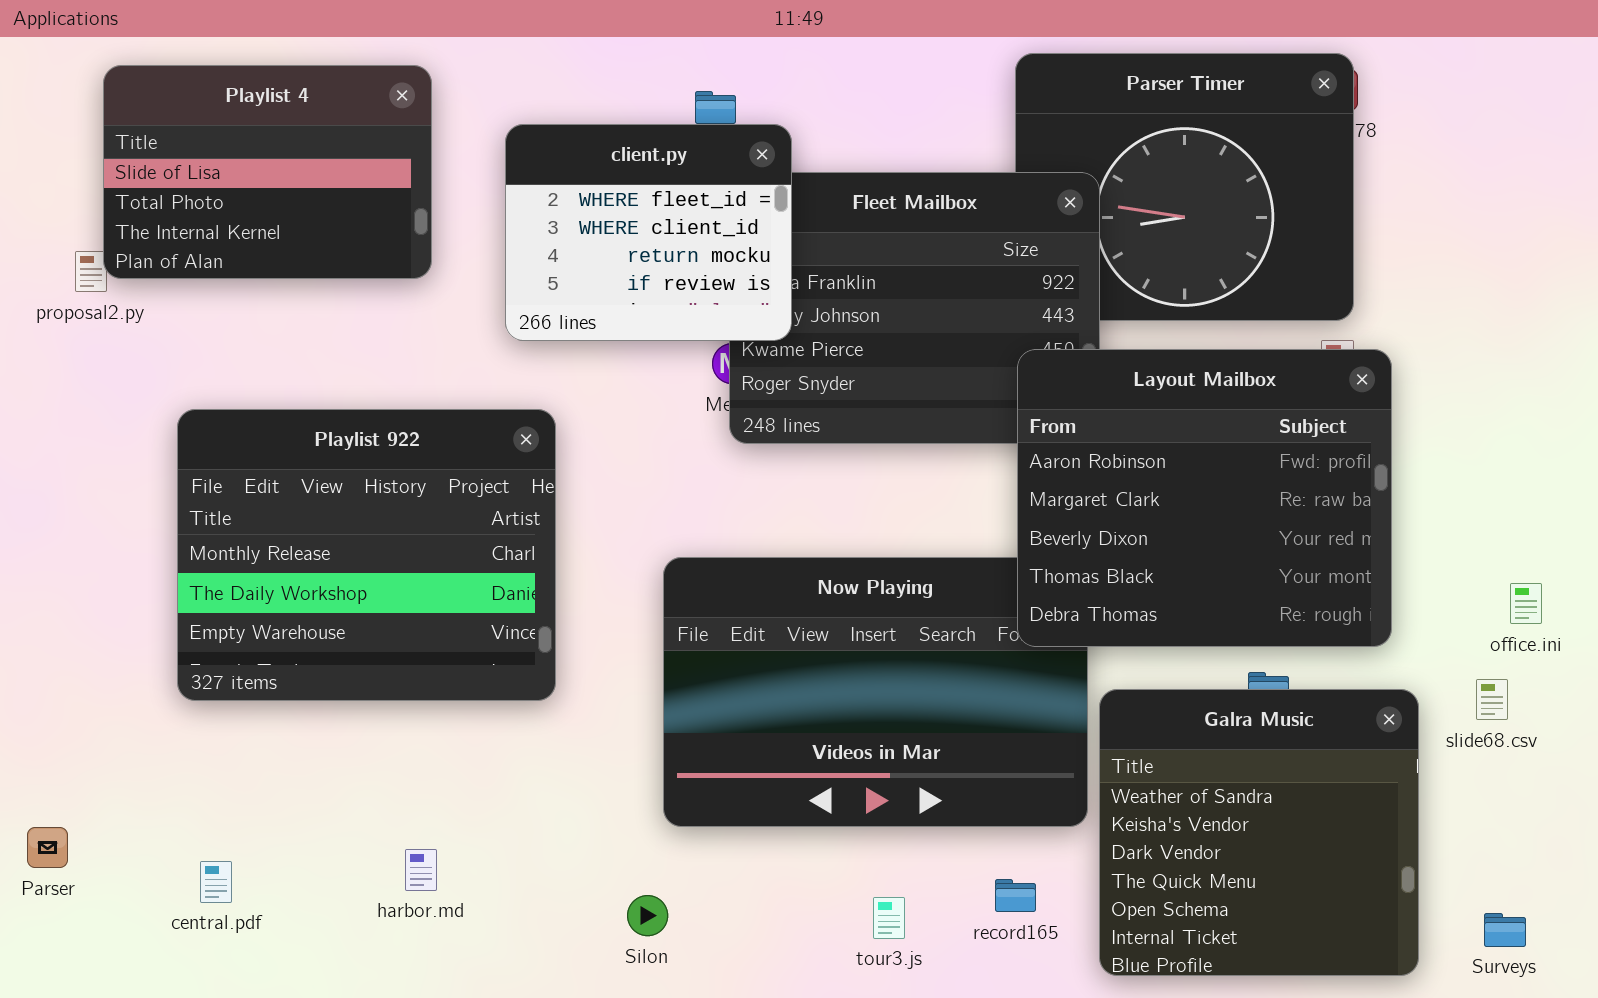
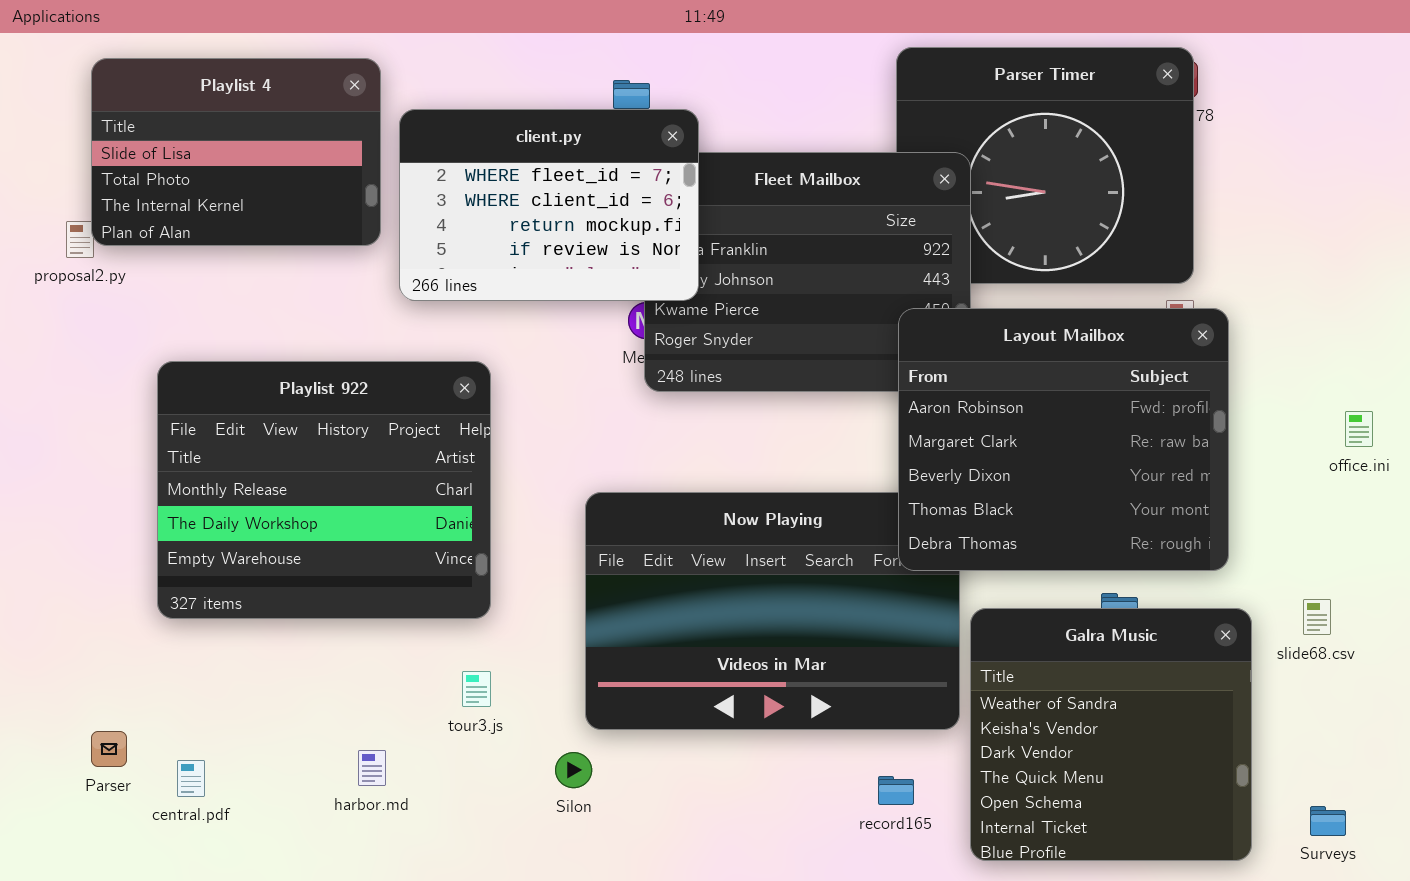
client.py: [505,124,792,341] -> [399,109,699,301], resized
office.ini: [1510,583,1542,624] -> [1345,411,1373,447], moved
Parser: [27,827,68,868] -> [91,731,127,767], moved
Silon: [627,895,668,936] -> [555,752,592,788], moved
tour3.js: [873,897,905,939] -> [462,671,491,707], moved

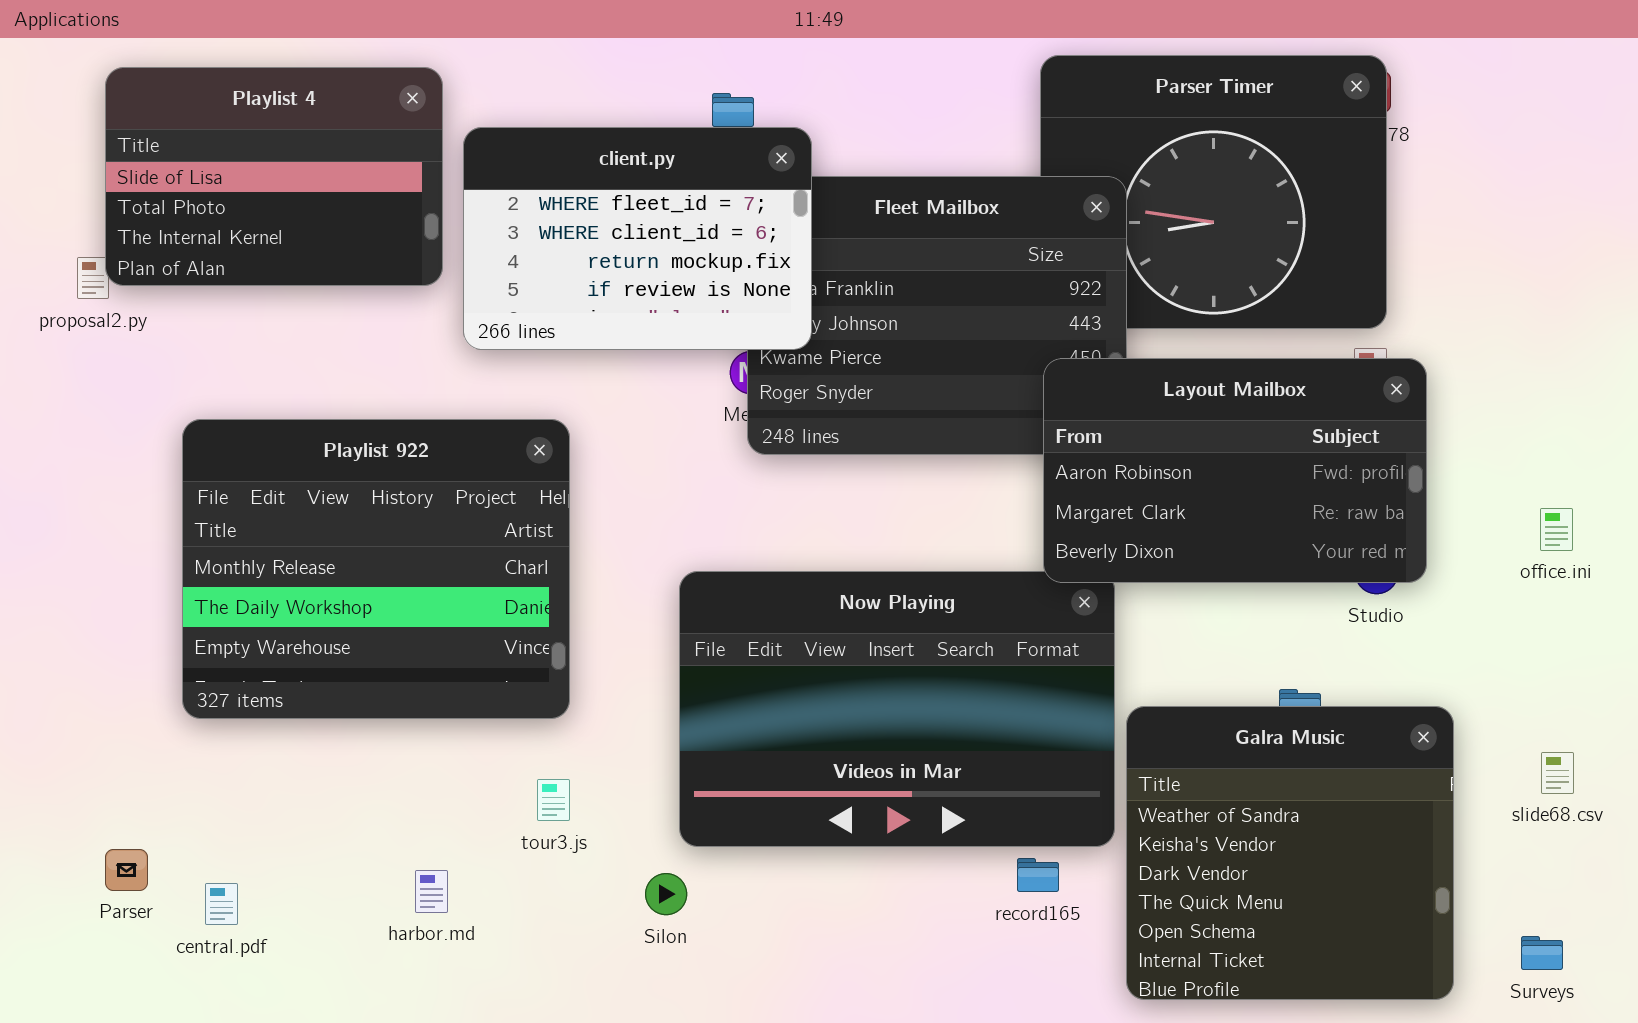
Layout Mailbox: [898,308,1229,571] -> [1043,358,1427,583], resized
office.ini: [1345,411,1373,447] -> [1540,508,1573,551], moved
slide68.csv: [1303,599,1331,635] -> [1541,752,1574,794], moved
record165: [878,776,914,805] -> [1017,858,1059,892], moved

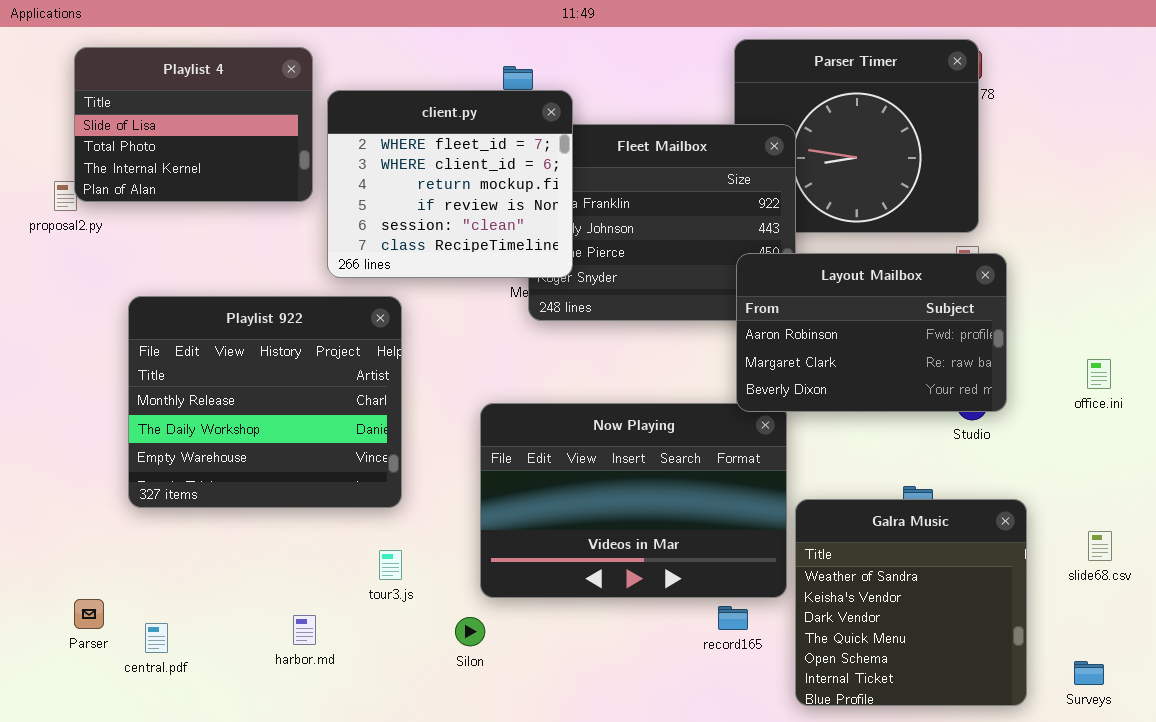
client.py: [463,127,812,350] -> [327,90,573,278], resized

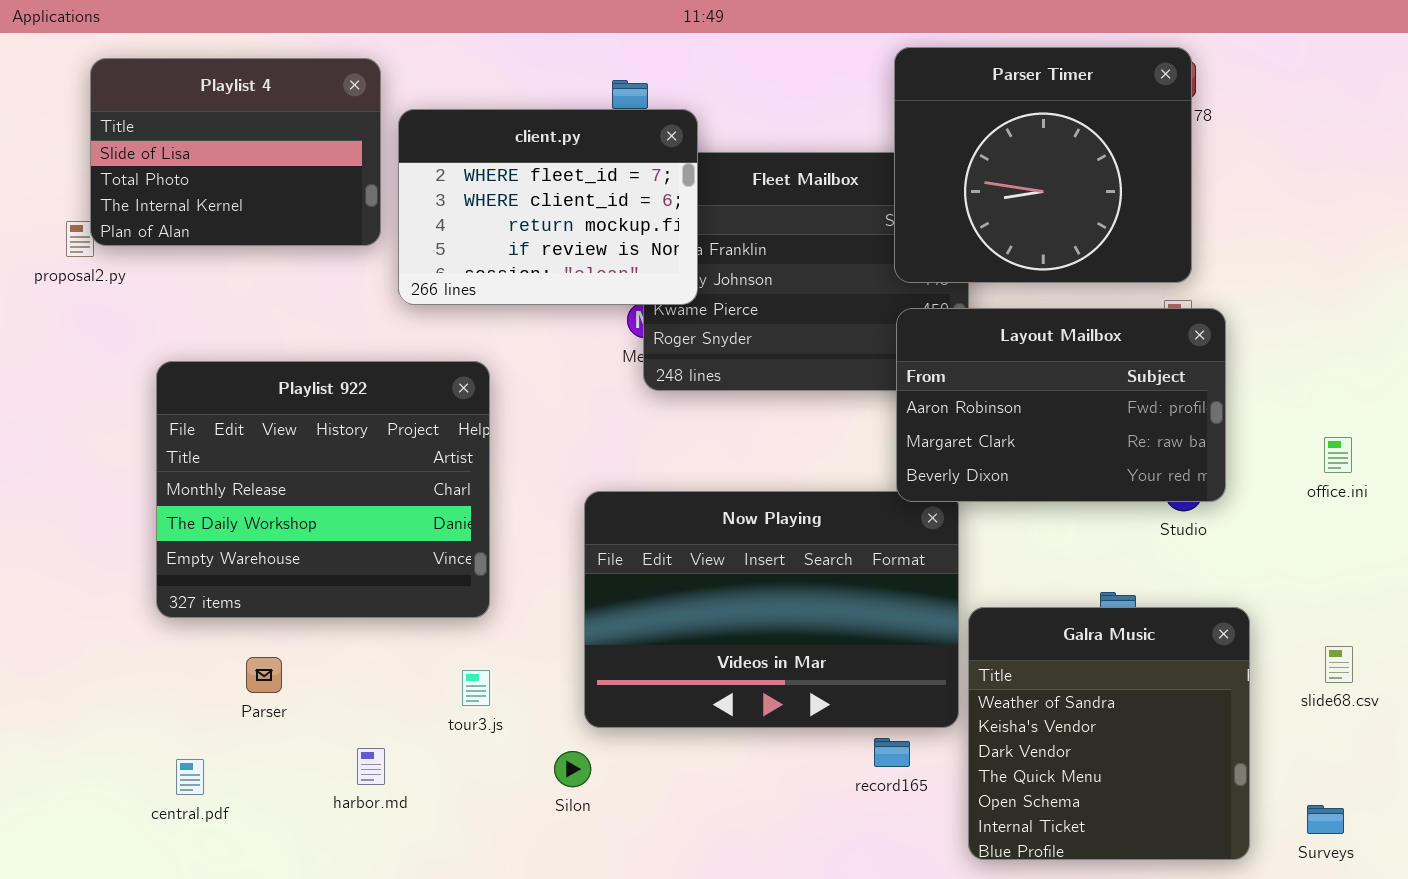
Parser Timer: [734,39,979,233] -> [894,47,1192,283], raised
client.py: [327,90,573,278] -> [398,109,698,305], resized
Parser: [74,599,104,629] -> [246,657,282,693], moved

